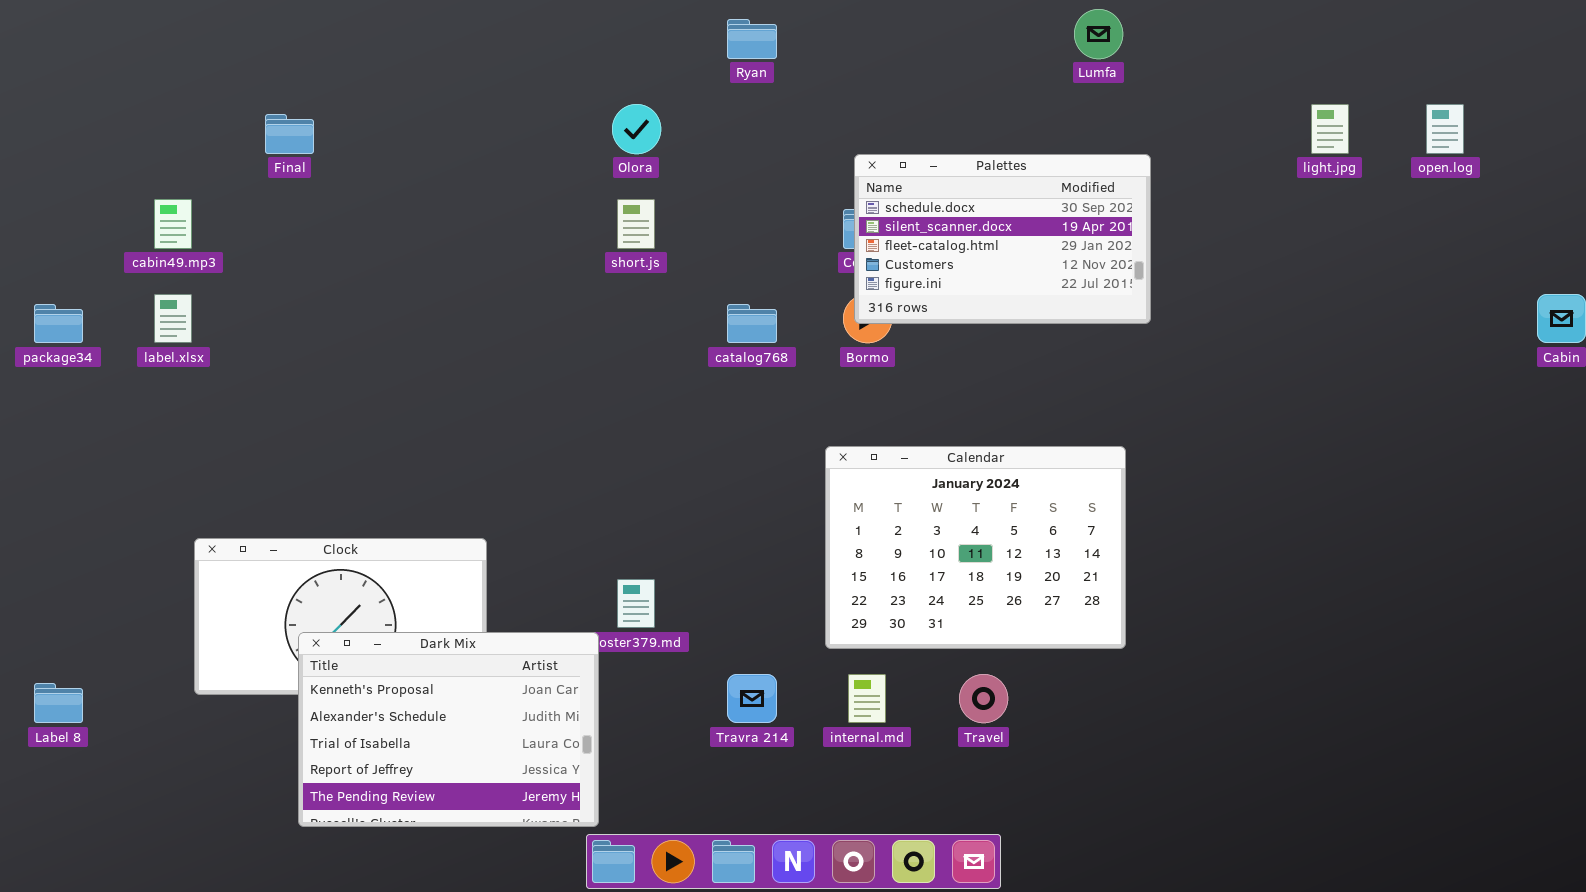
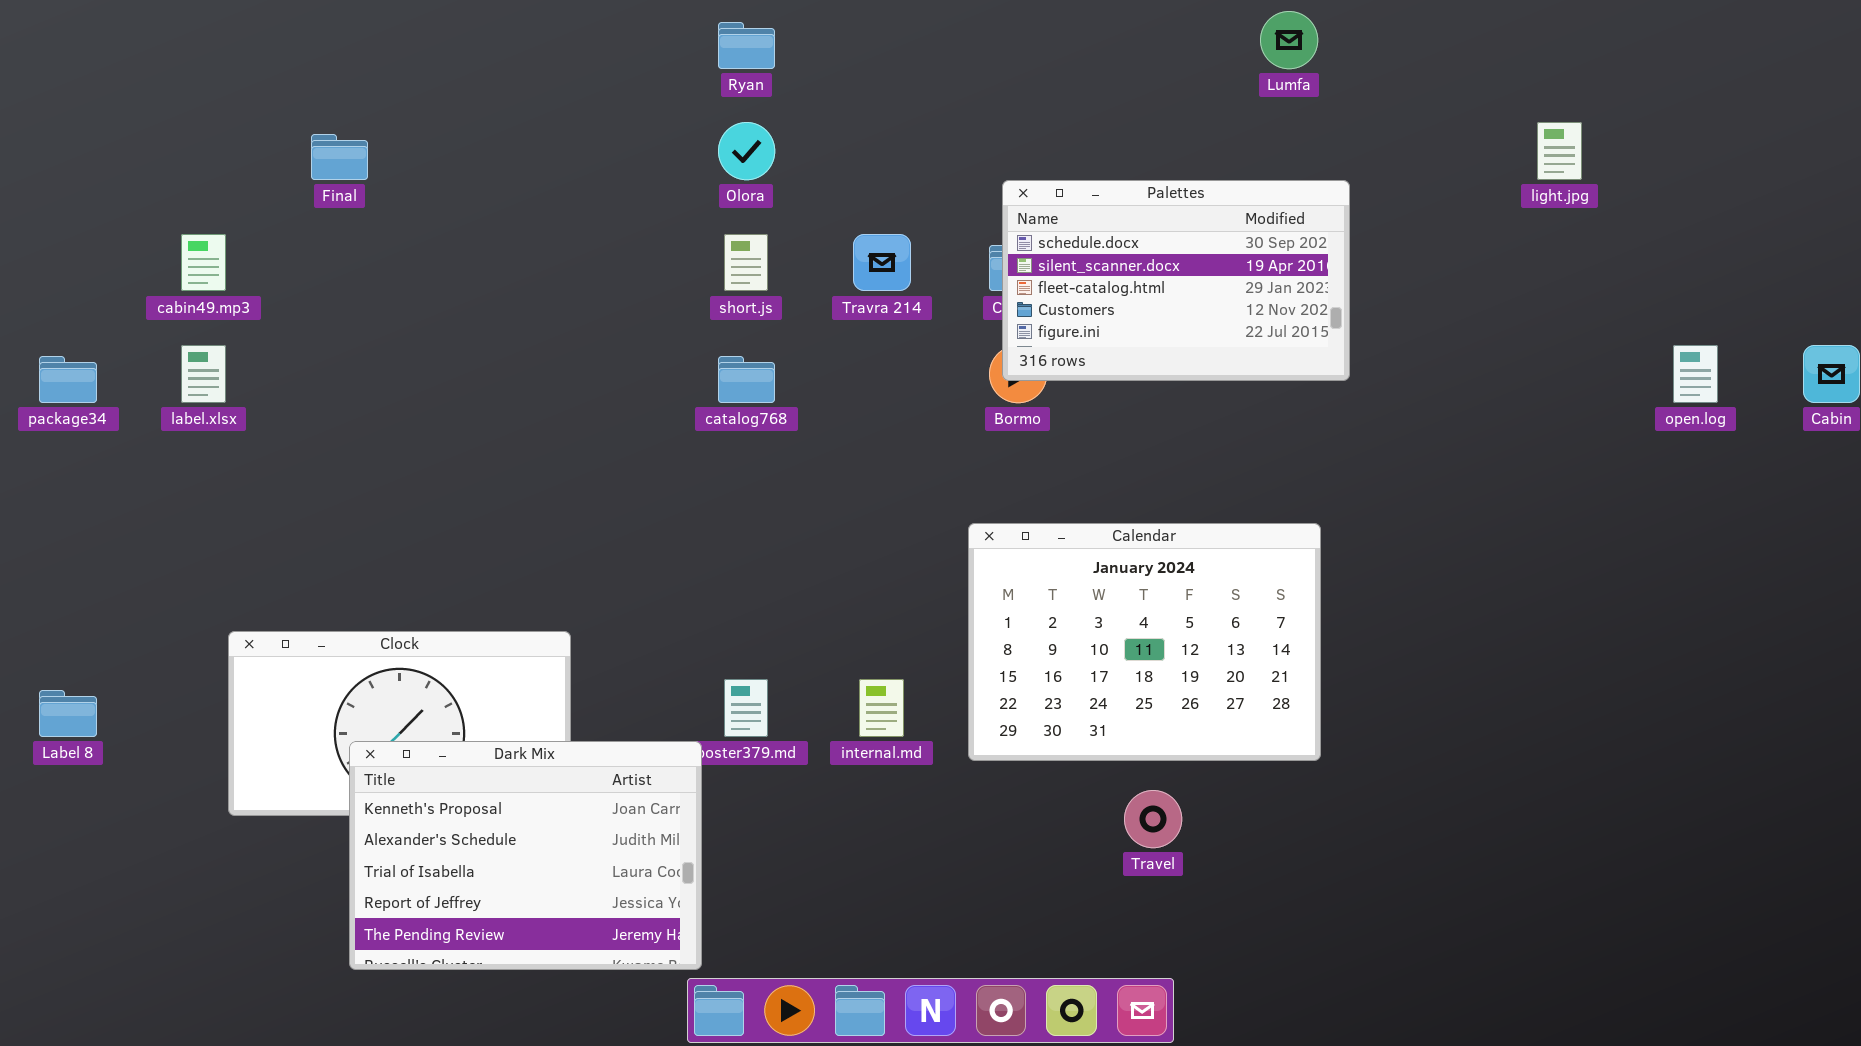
Ryan: [727,19,777,59] -> [718,22,775,69], moved
open.log: [1426,104,1464,154] -> [1673,345,1718,403], moved
catalog768: [727,304,777,343] -> [718,356,775,403], moved
Travra 214: [727,674,777,723] -> [853,234,911,291], moved
internal.md: [848,674,886,723] -> [859,679,904,737], moved
Label 8: [34,683,83,723] -> [39,690,97,737], moved

